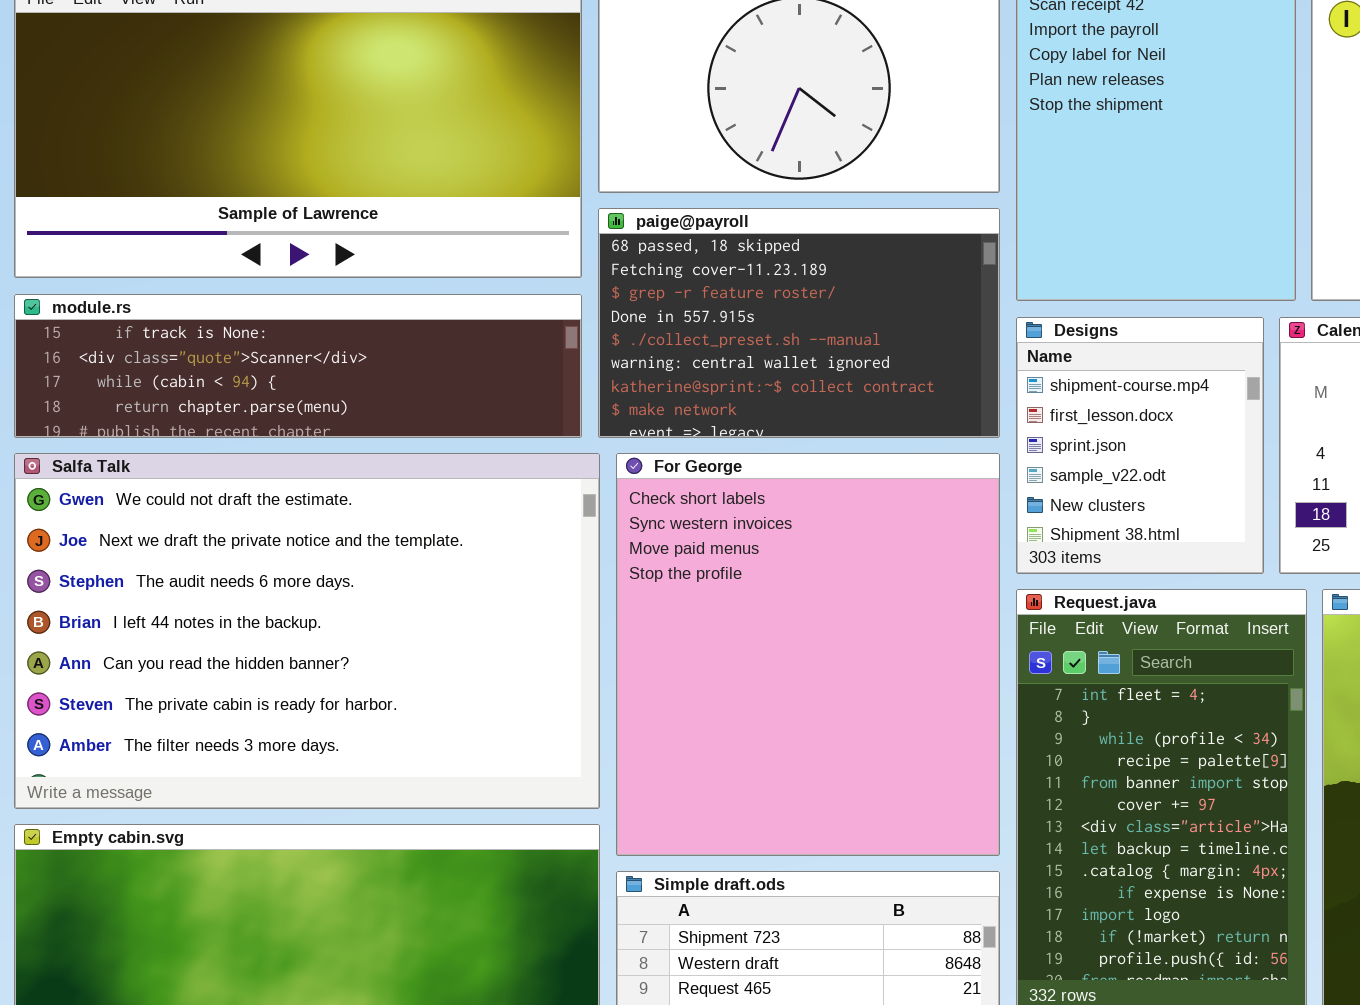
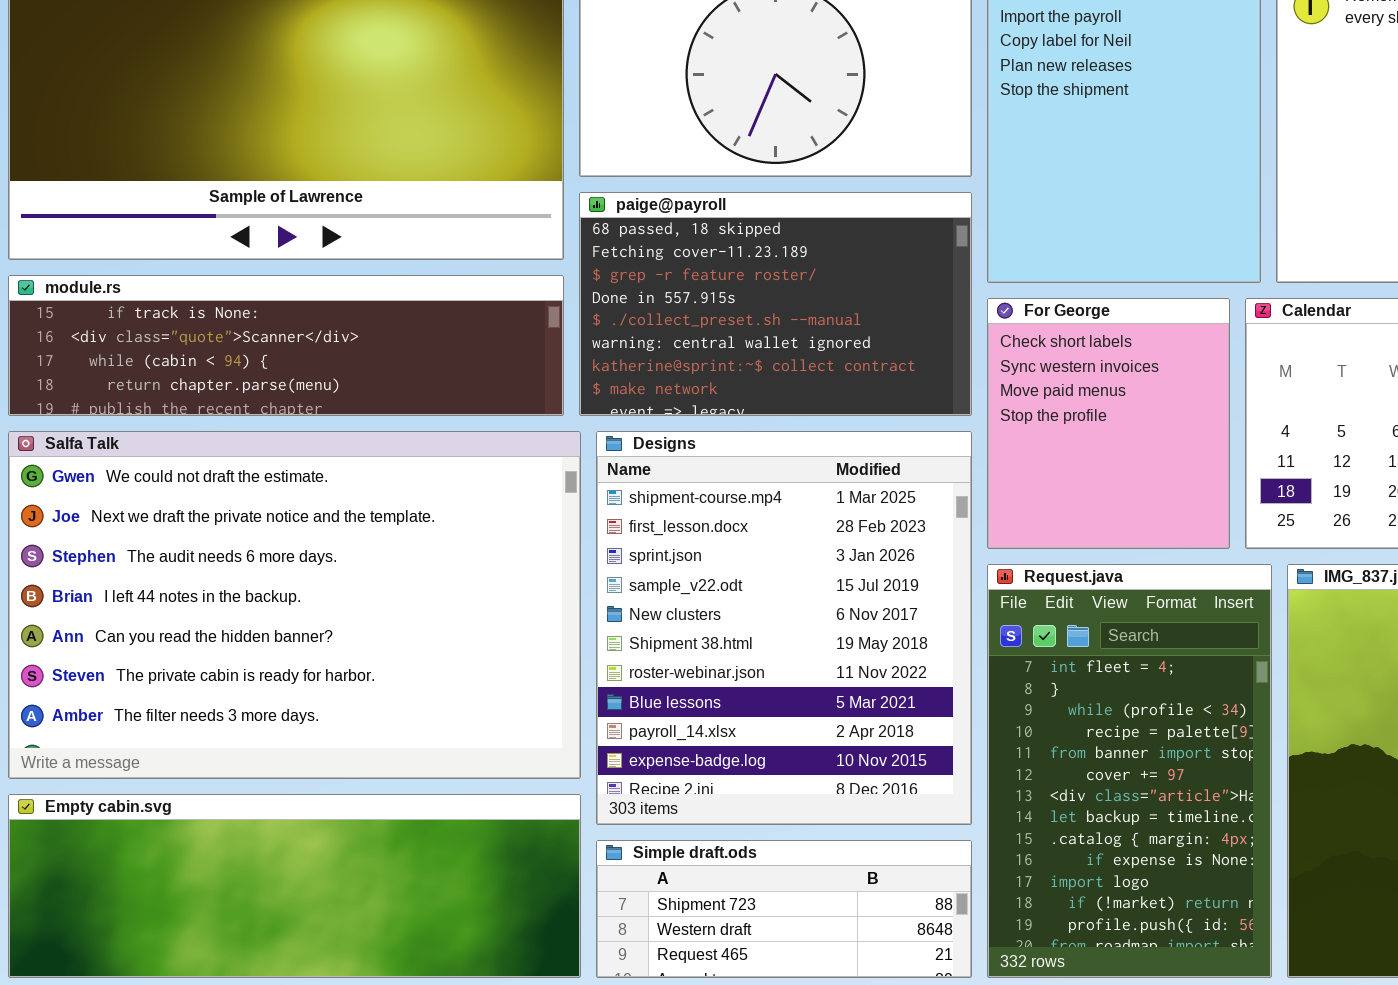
Designs: [1016,317,1264,574] -> [596,431,972,825], moved, resized
For George: [616,453,1000,856] -> [987,298,1230,549], moved, resized

